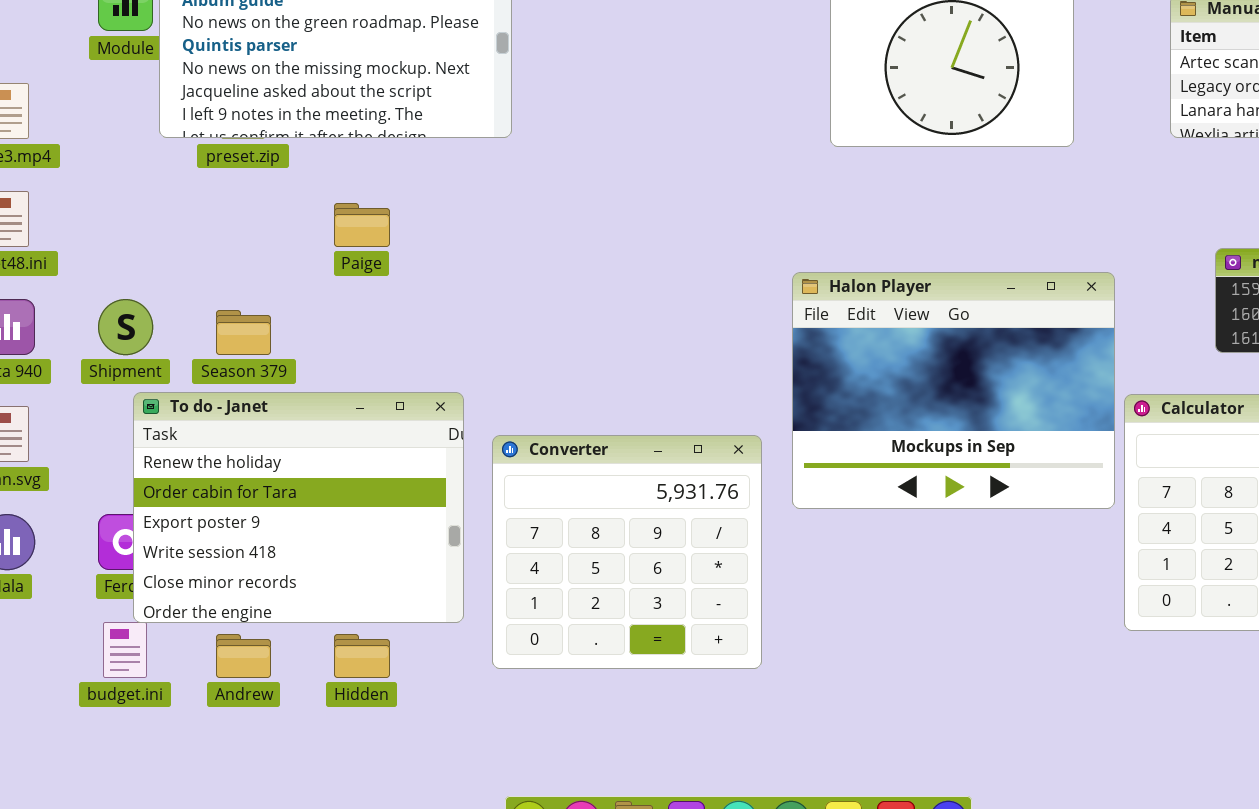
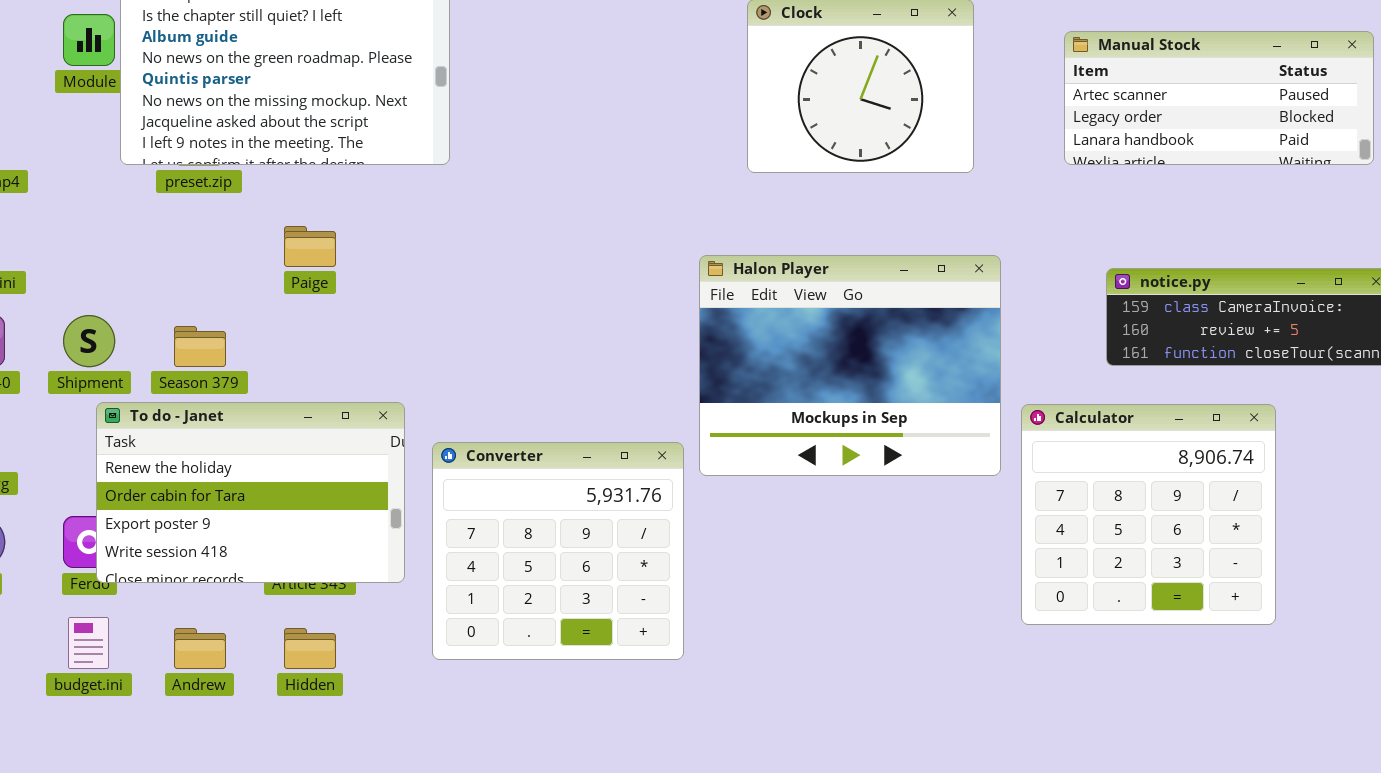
Halon Player: [792,272,1115,509] -> [699,255,1001,476], moved
To do - Janet: [133,392,464,623] -> [96,402,405,583], resized

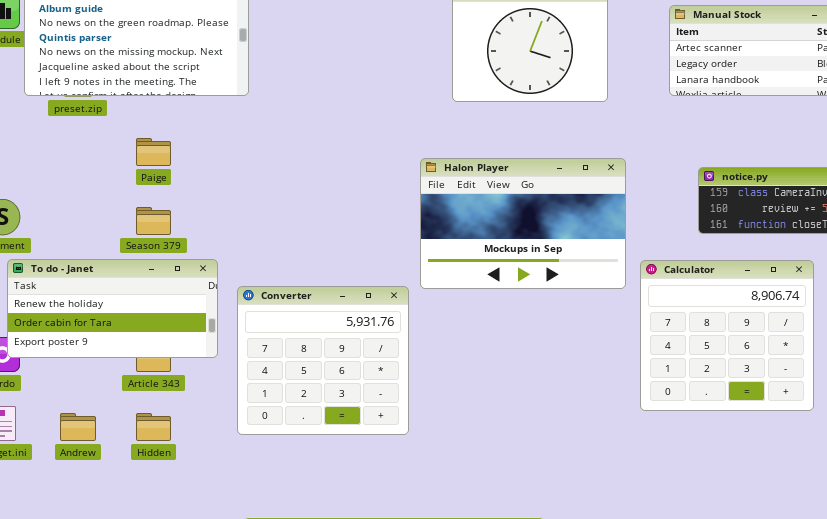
Halon Player: [699,255,1001,476] -> [420,158,626,289], resized
Season 379: [174,326,226,367] -> [136,207,171,235], moved
To do - Janet: [96,402,405,583] -> [7,259,218,358], resized

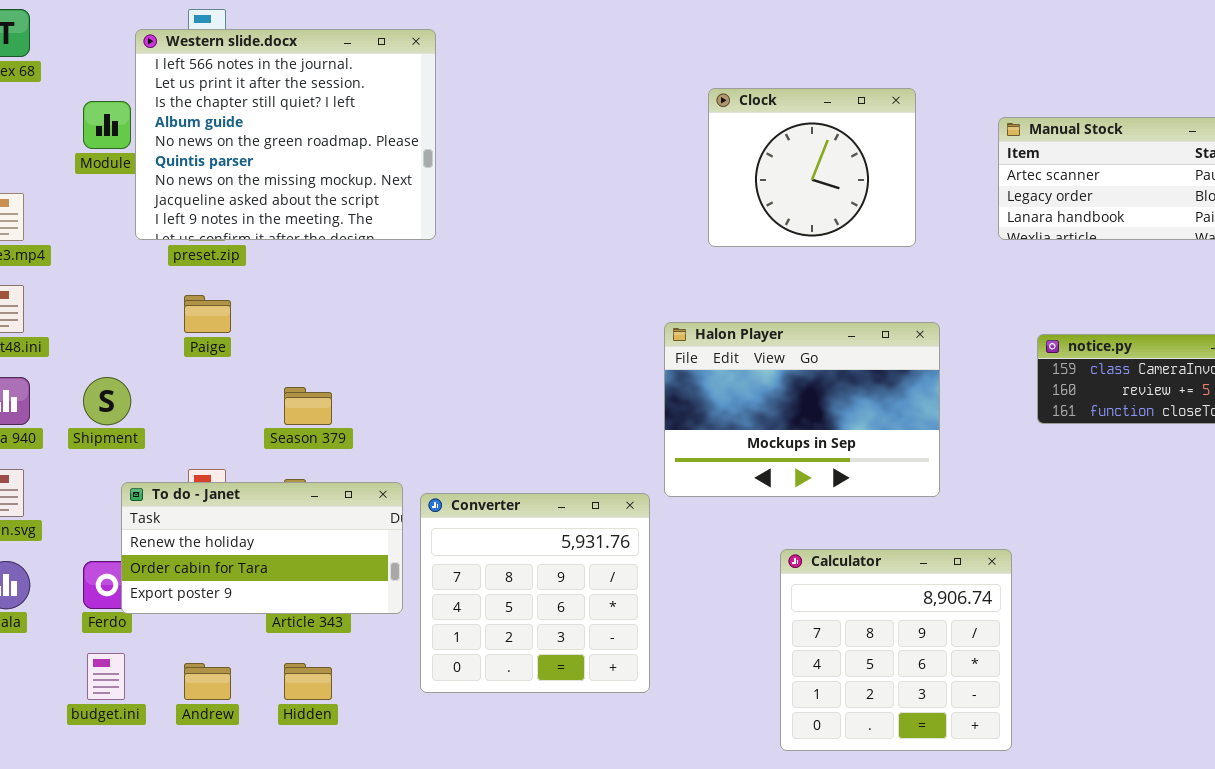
Paige: [136,138,171,166] -> [184,295,231,333], moved
To do - Janet: [7,259,218,358] -> [121,482,403,614], moved
Calculator: [640,260,814,411] -> [780,549,1012,751], moved

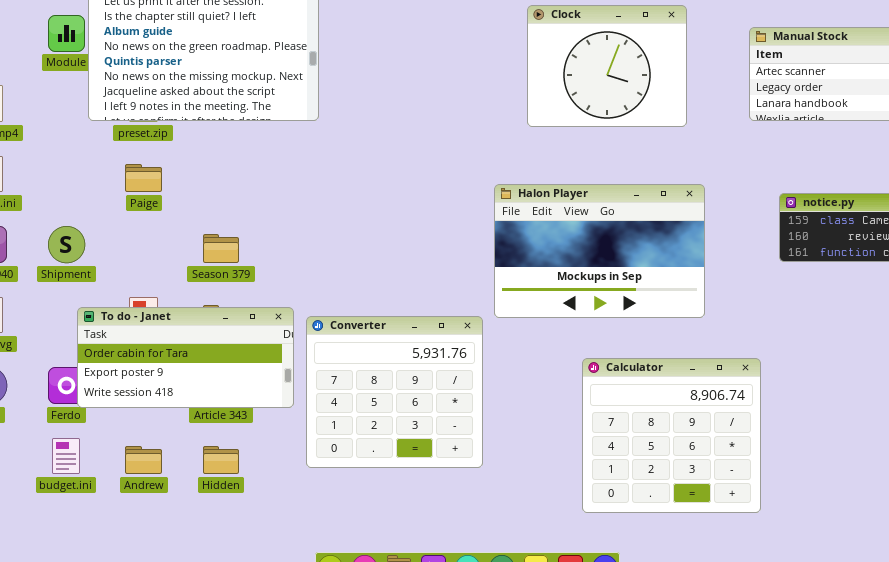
To do - Janet: [121,482,403,614] -> [77,307,294,408], scrolled down 1 row

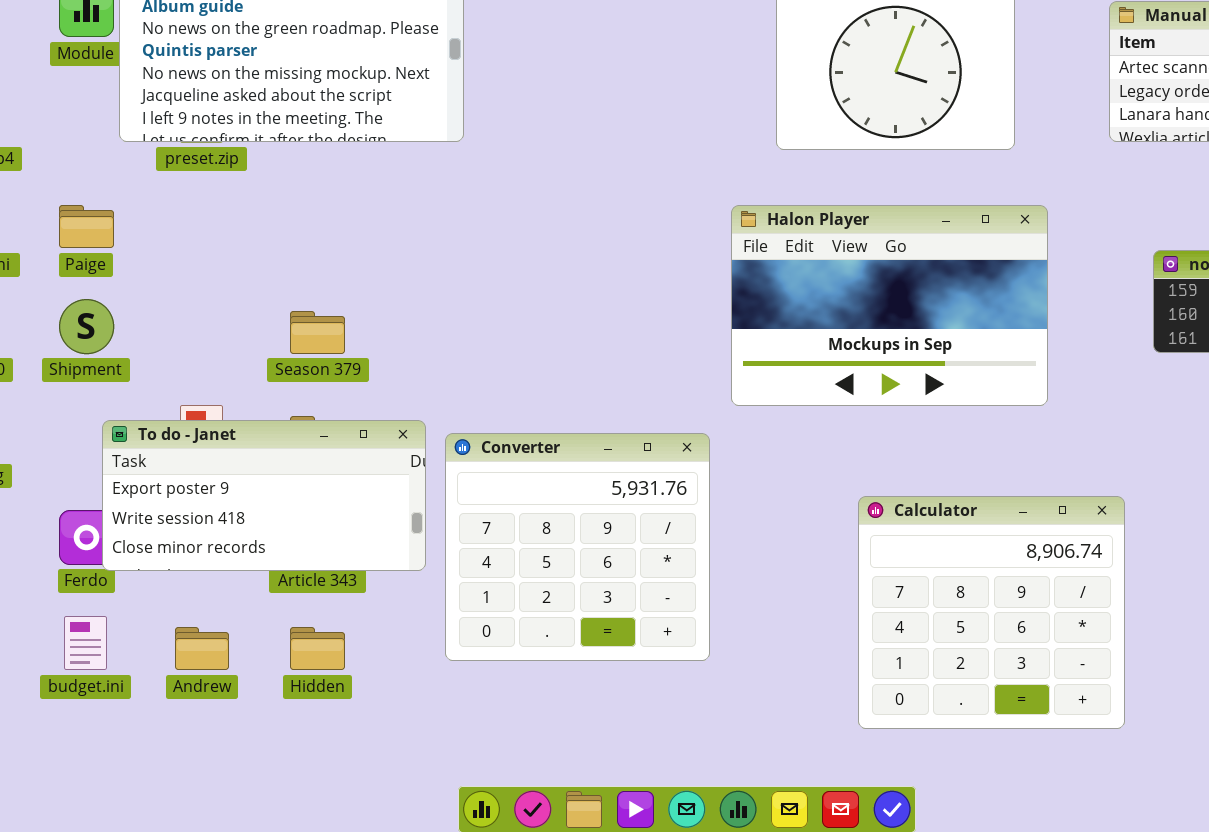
Paige: [125,164,162,192] -> [59,205,114,248], moved
Halon Player: [494,184,705,318] -> [731,205,1048,406], moved
To do - Janet: [77,307,294,408] -> [102,420,426,571], scrolled down 1 row

